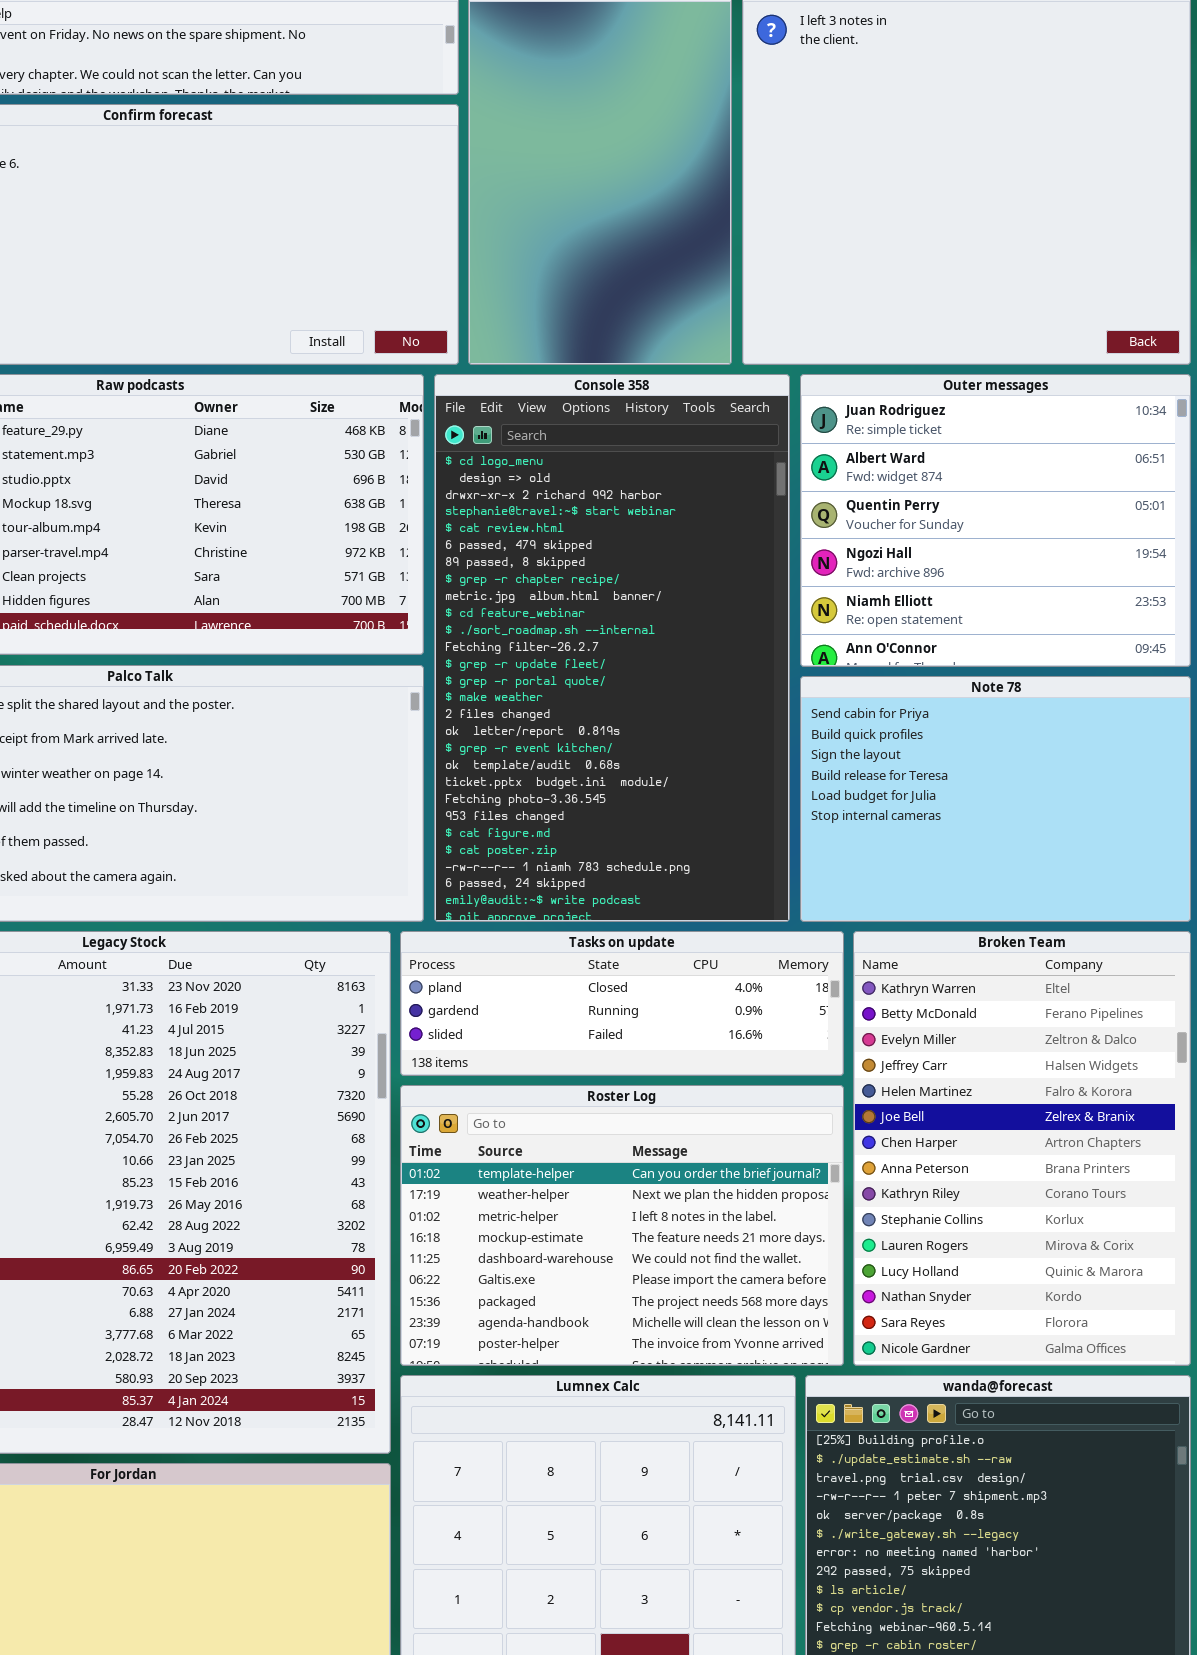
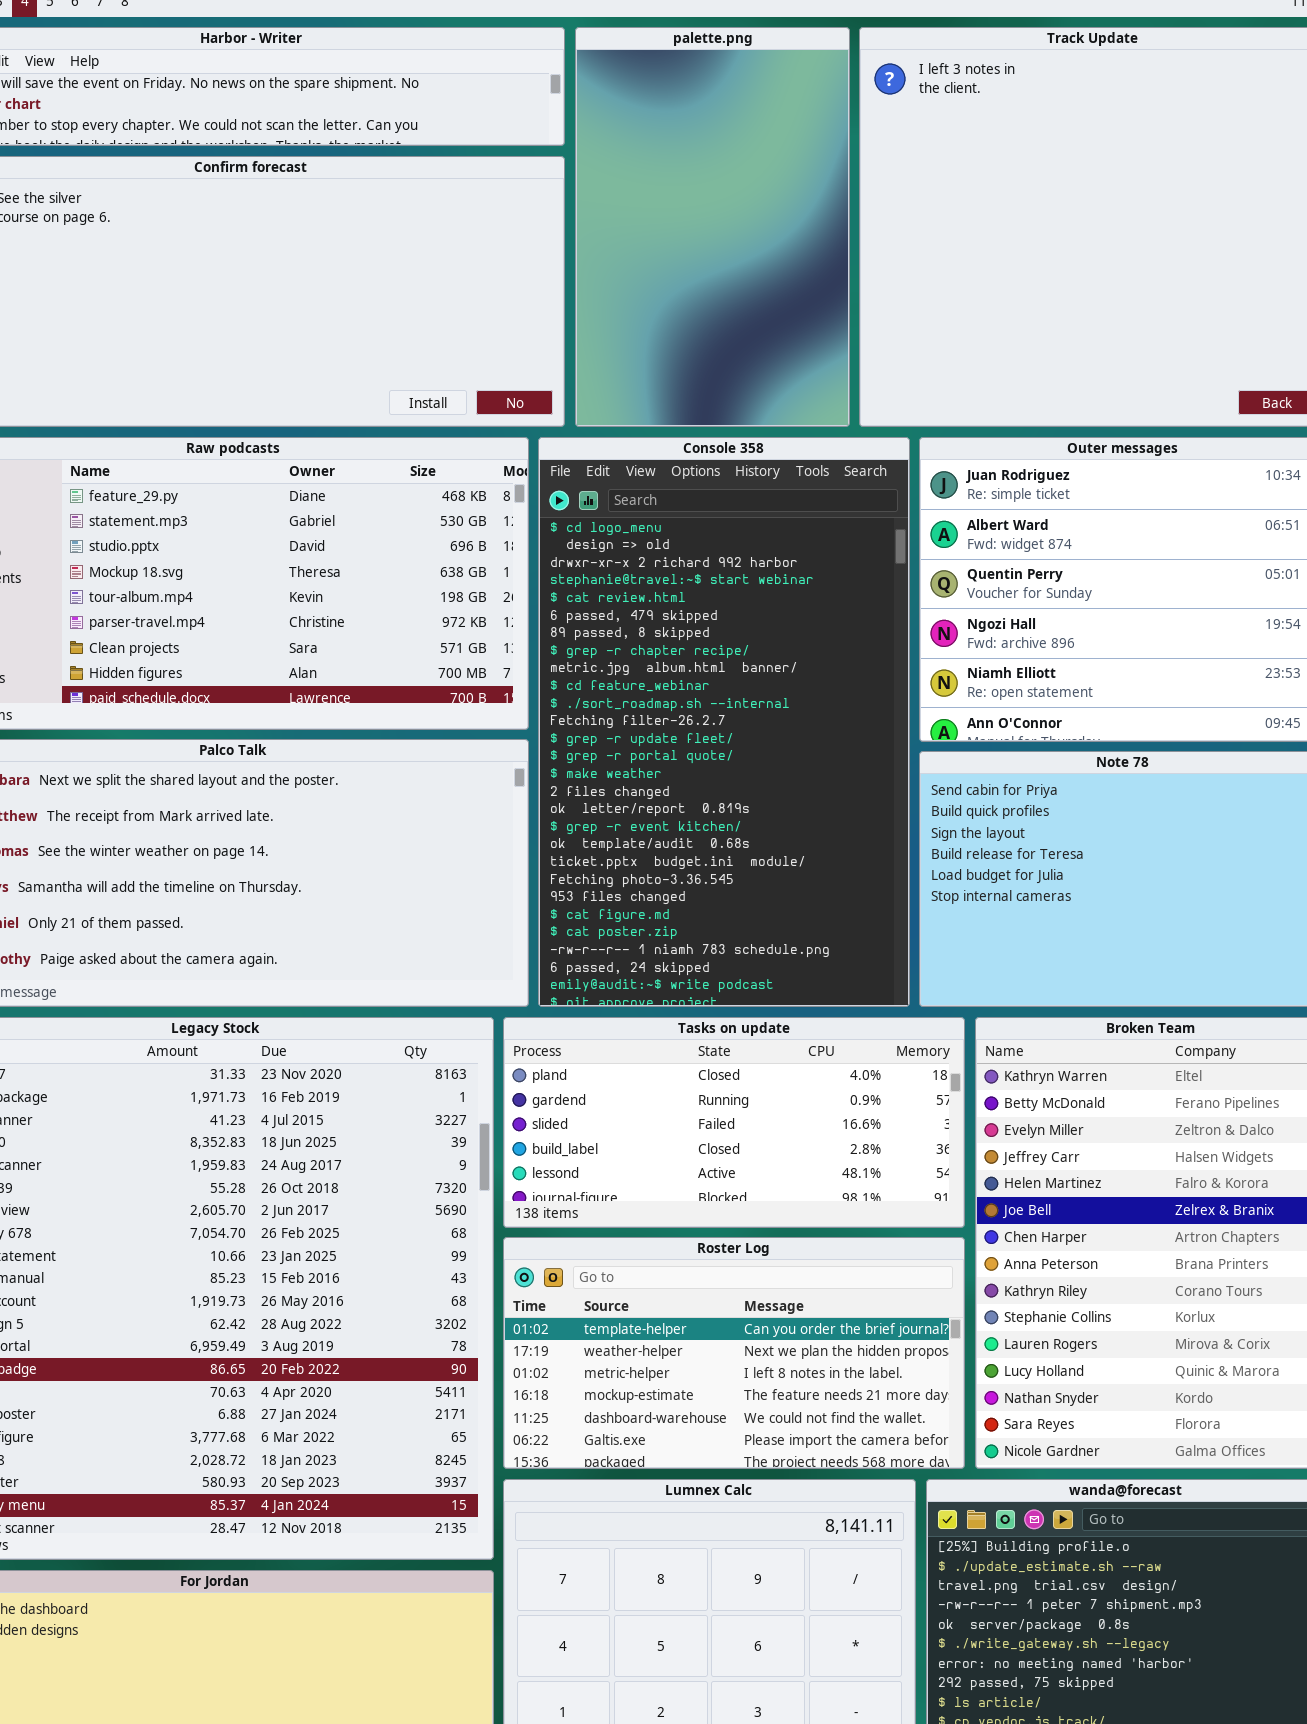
Tasks on update: [400,931,844,1076] -> [503,1017,965,1228], resized
Roster Log: [400,1085,844,1366] -> [503,1237,965,1469], resized

